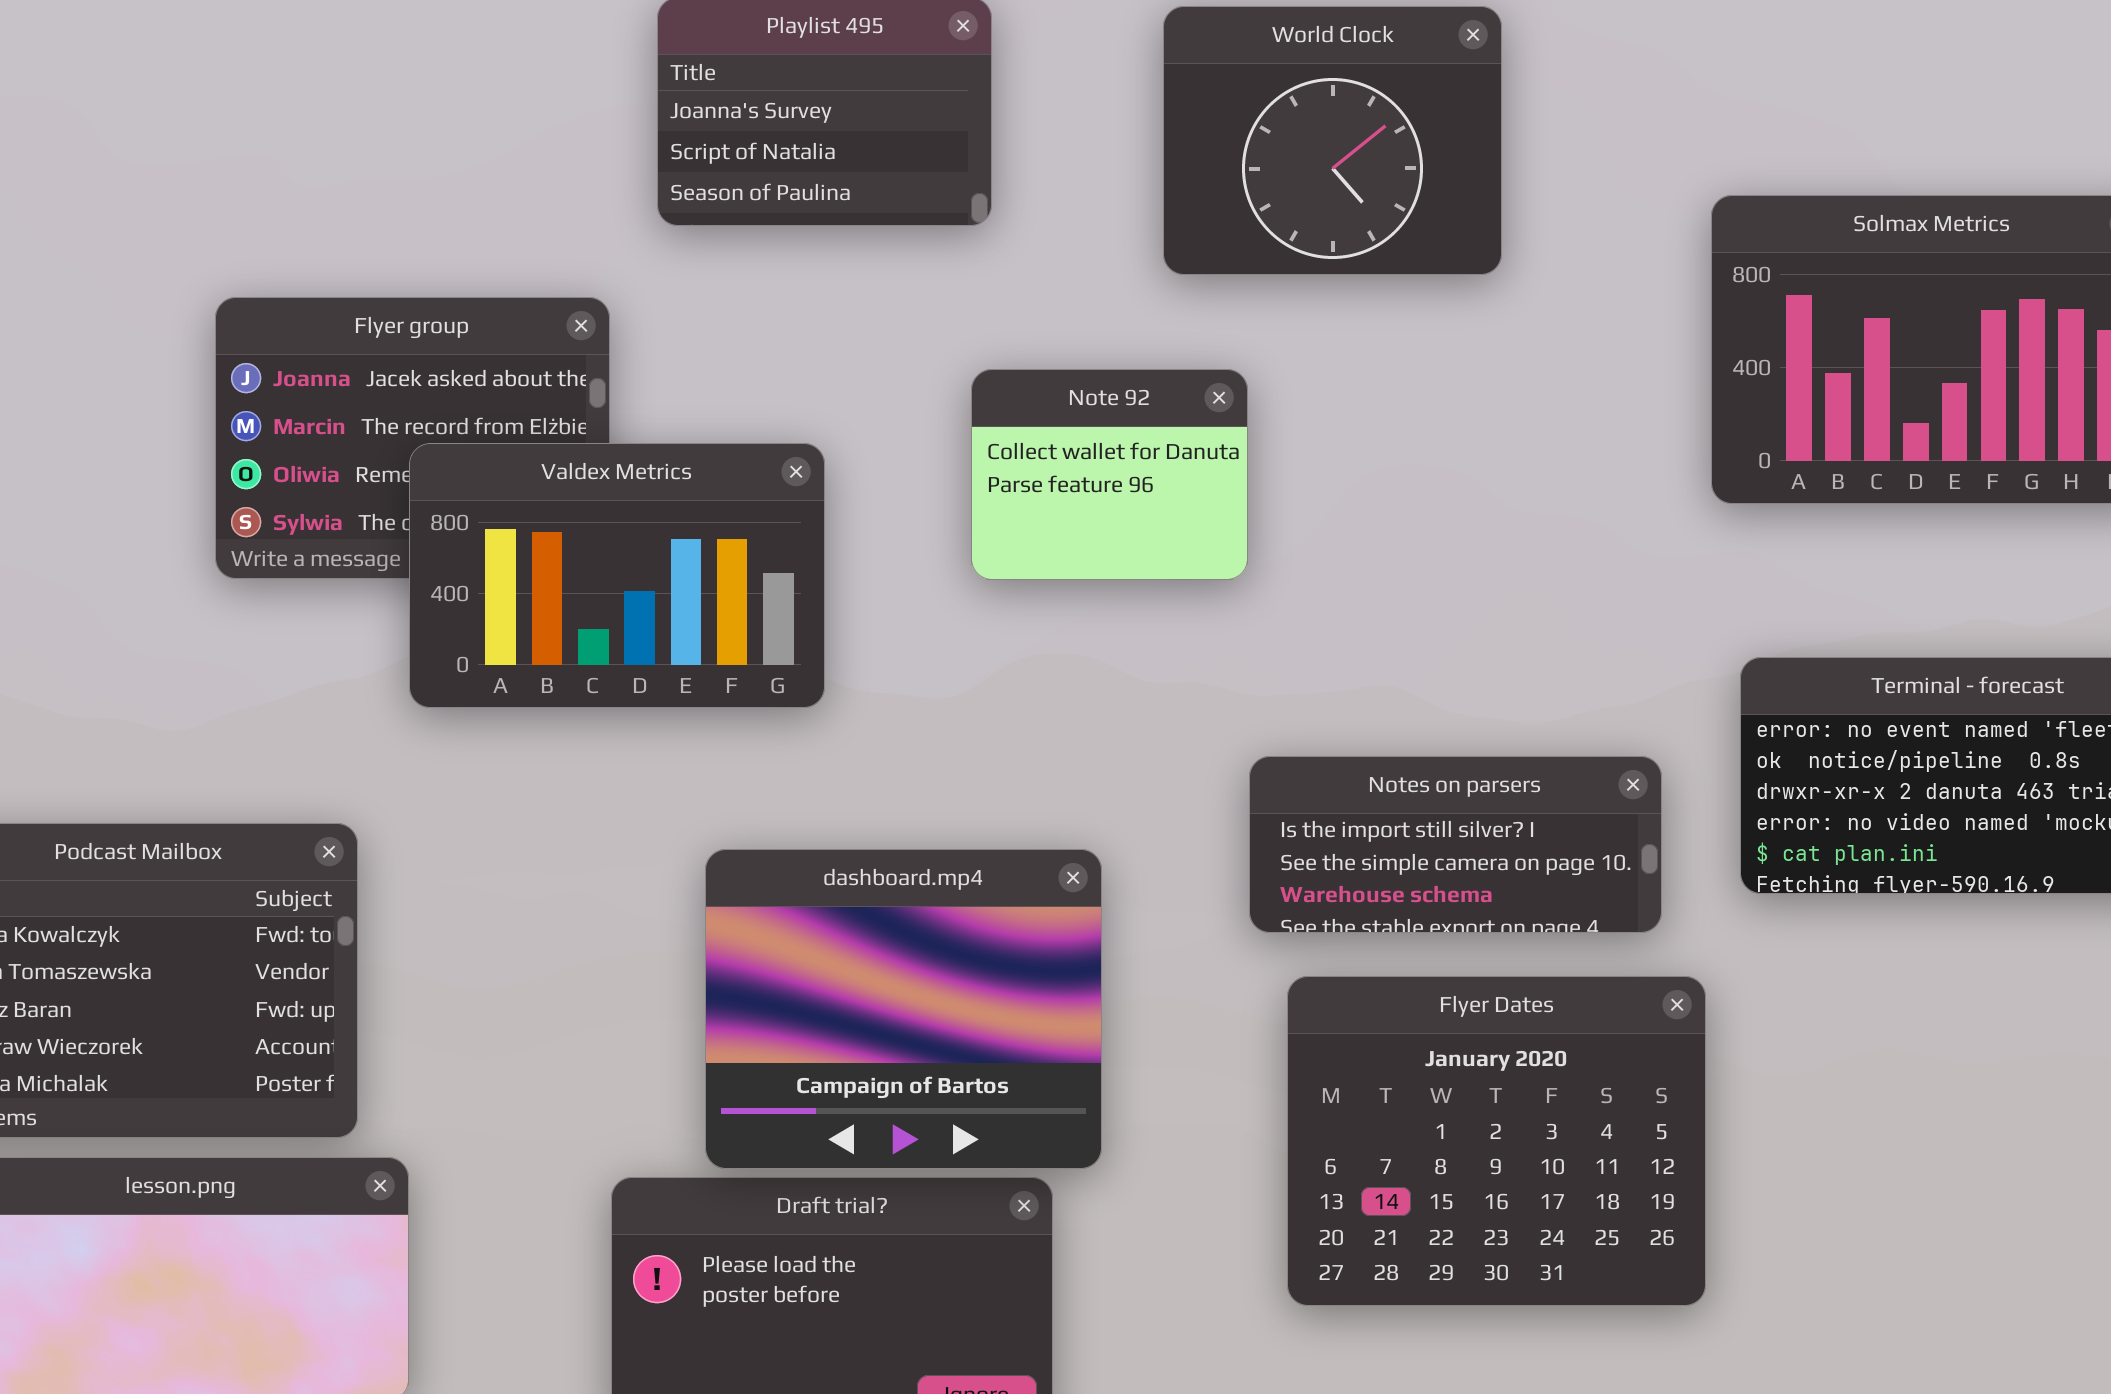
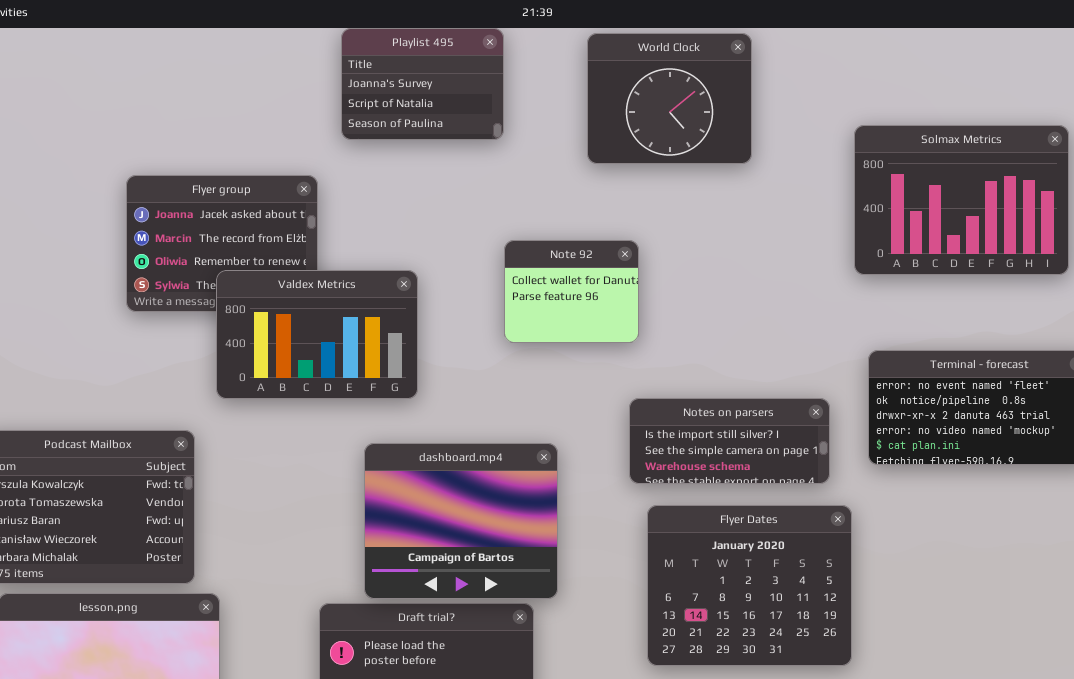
Note 92: [971,369,1248,580] -> [504,240,639,343], moved
Valdex Metrics: [409,443,825,708] -> [216,270,418,399], moved

